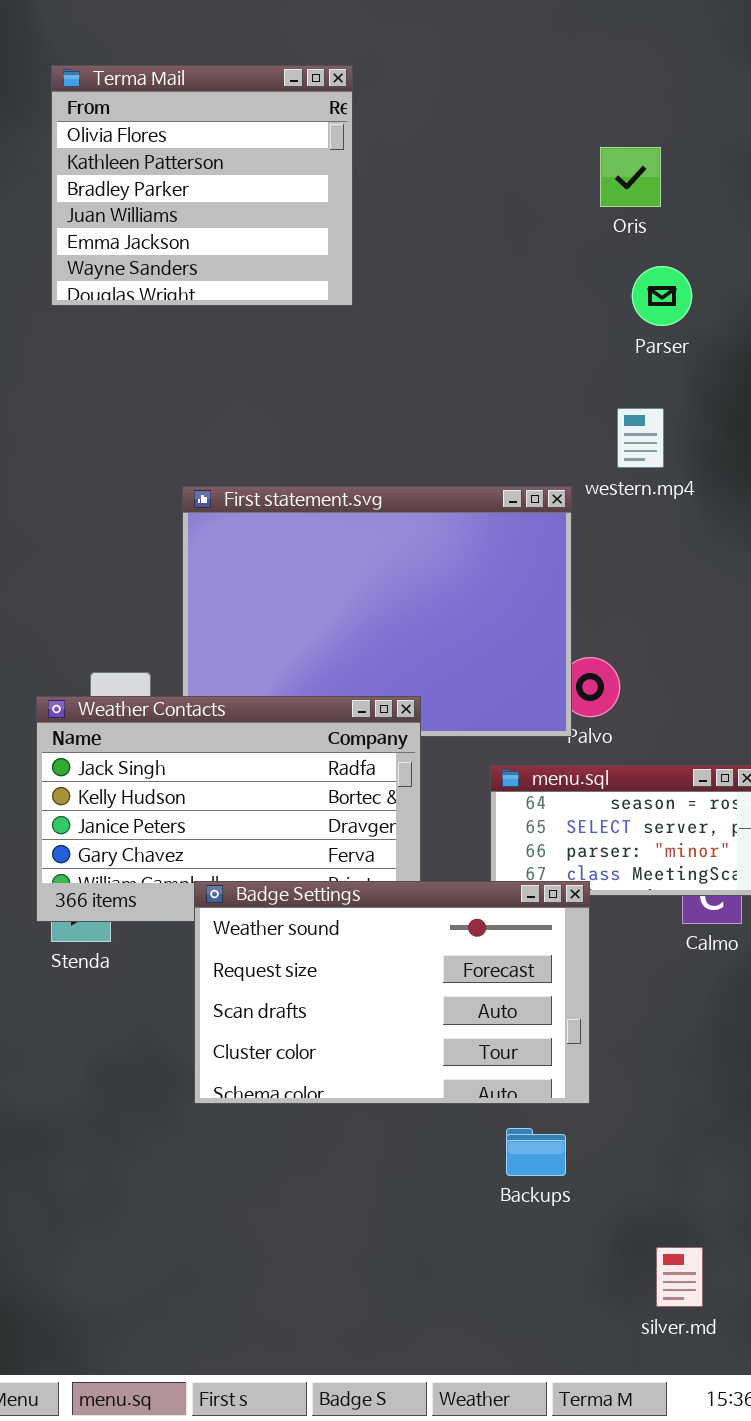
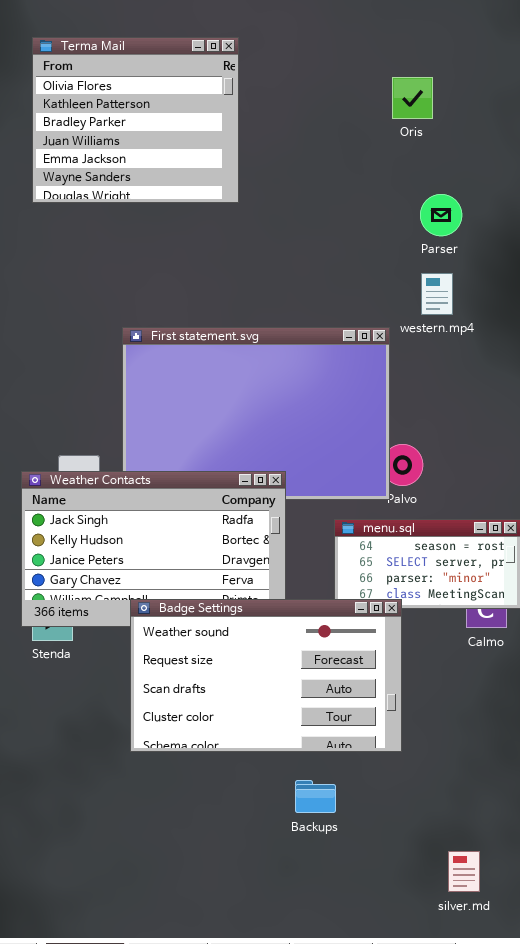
Oris: [600,147,661,207] -> [392,77,433,119], moved
Parser: [632,266,692,326] -> [420,194,462,236], moved
Backups: [506,1128,566,1176] -> [295,780,336,813], moved

